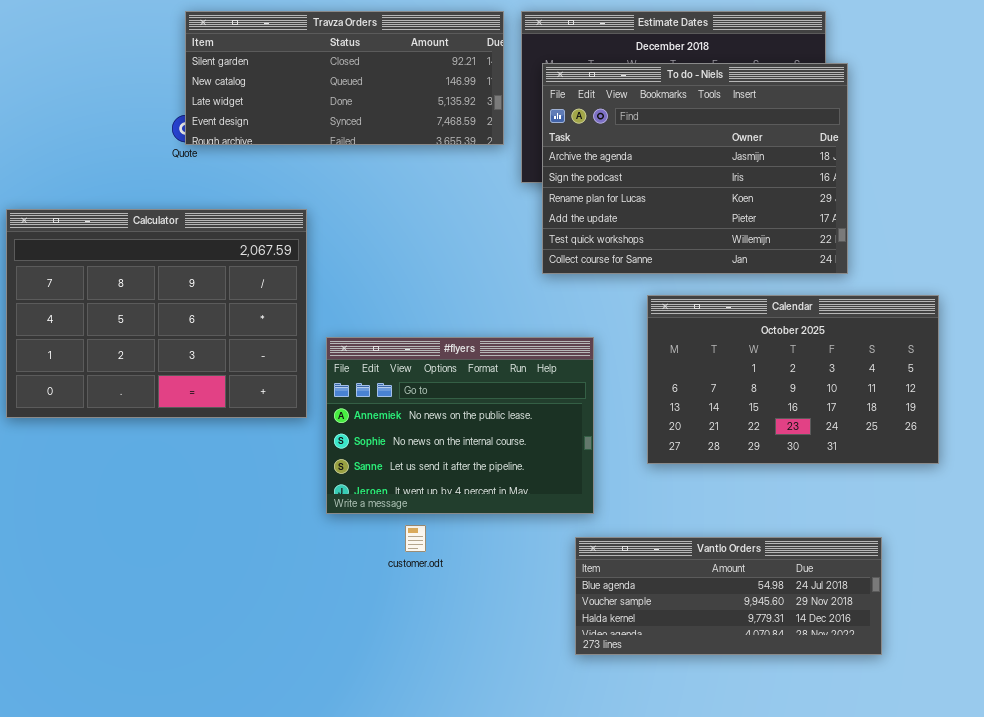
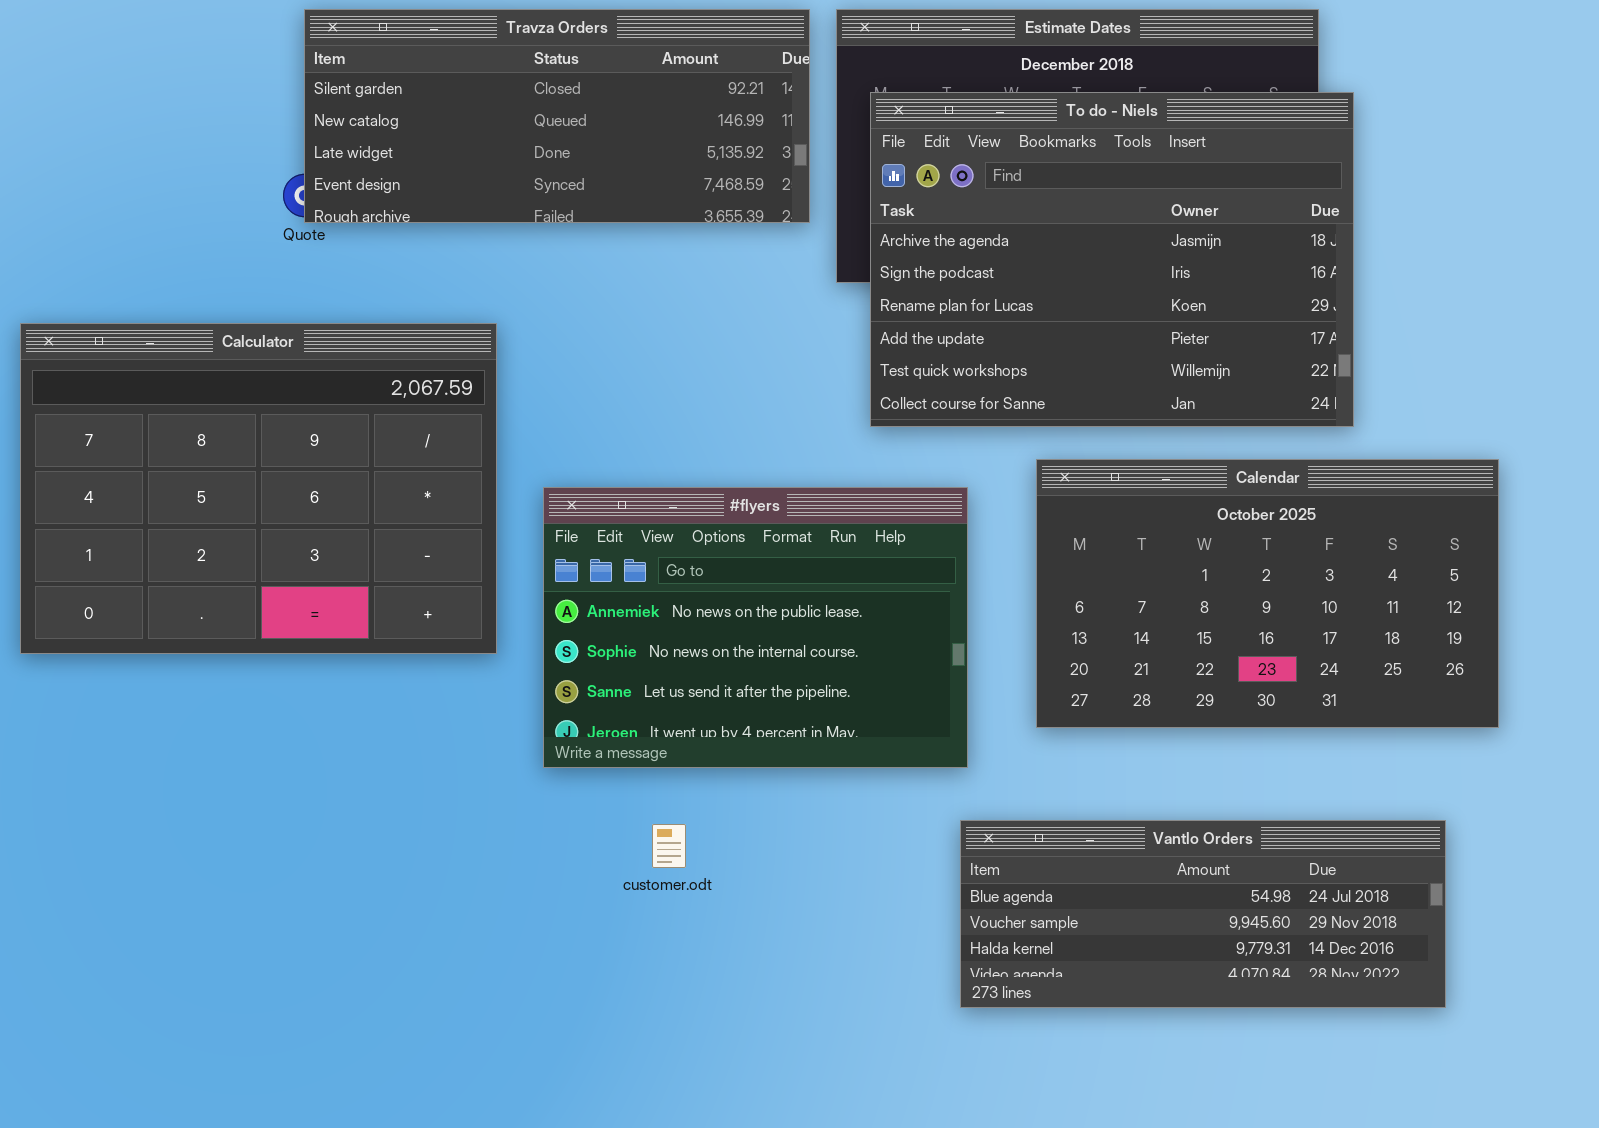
#flyers: [326,337,594,514] -> [543,487,968,768], moved
Vantlo Orders: [575,537,882,655] -> [960,820,1446,1008], moved

